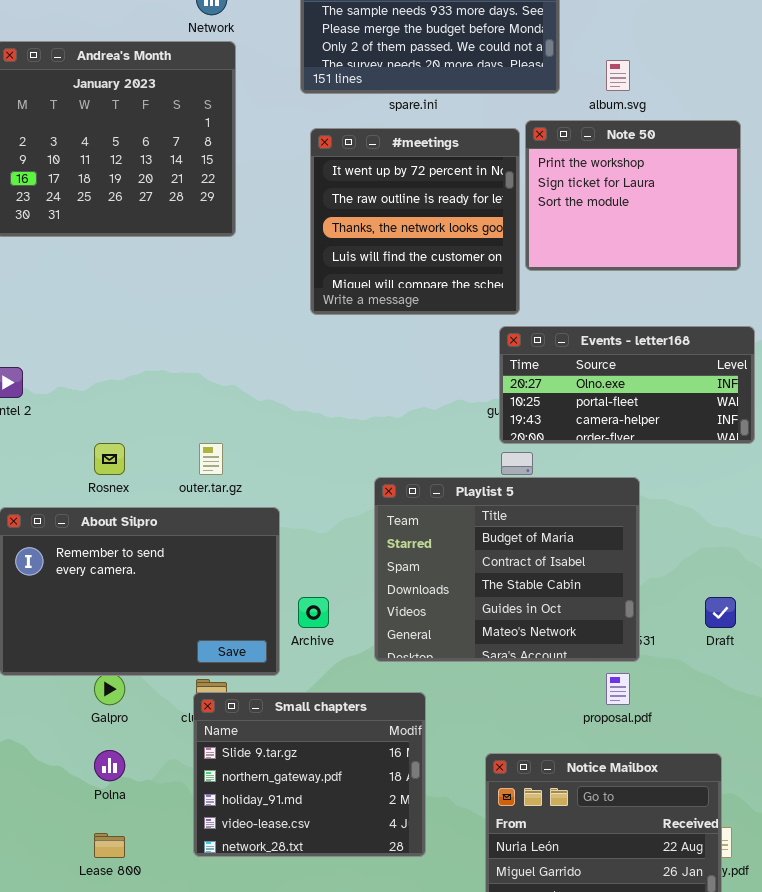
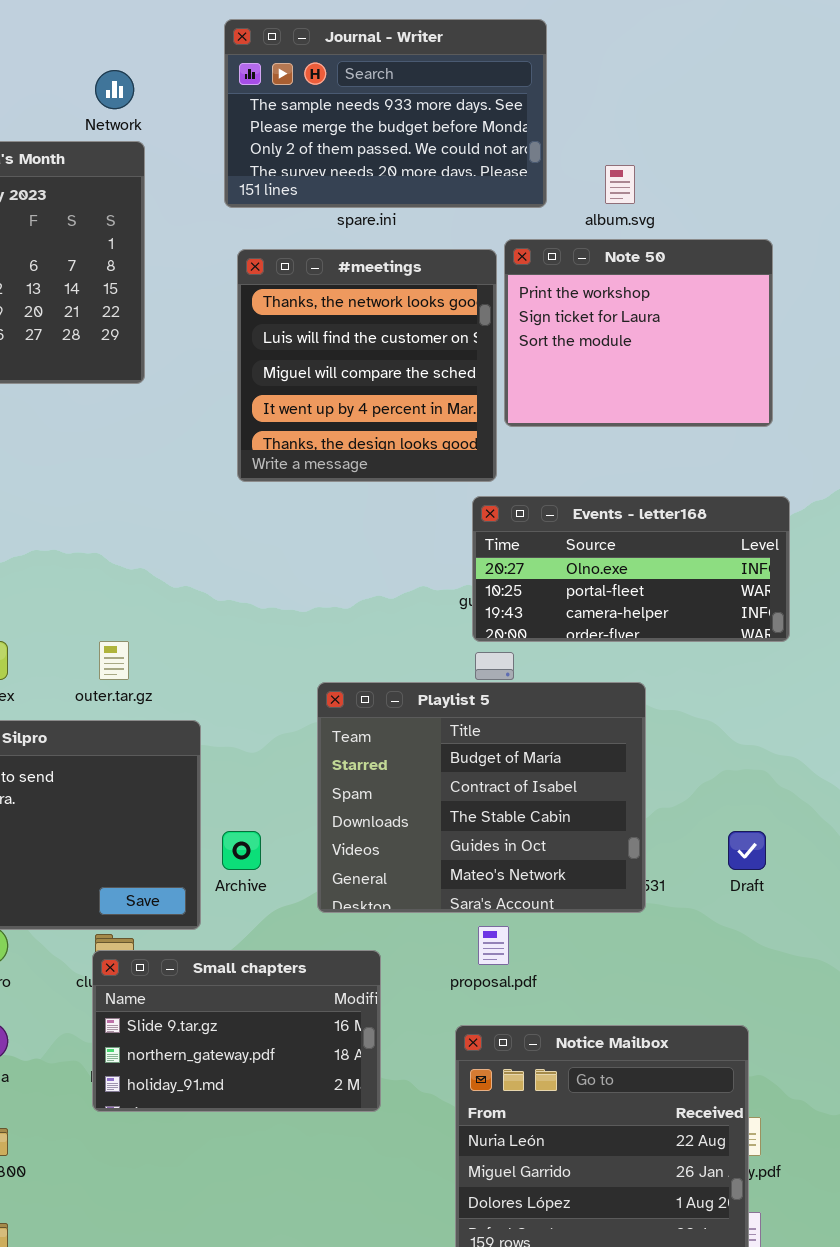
#meetings: [310,128,520,315] -> [237,249,497,482], scrolled down 2 rows
proposal.pdf: [606,673,630,705] -> [478,926,509,965], moved
Small chapters: [193,692,426,857] -> [92,950,381,1112], resized

